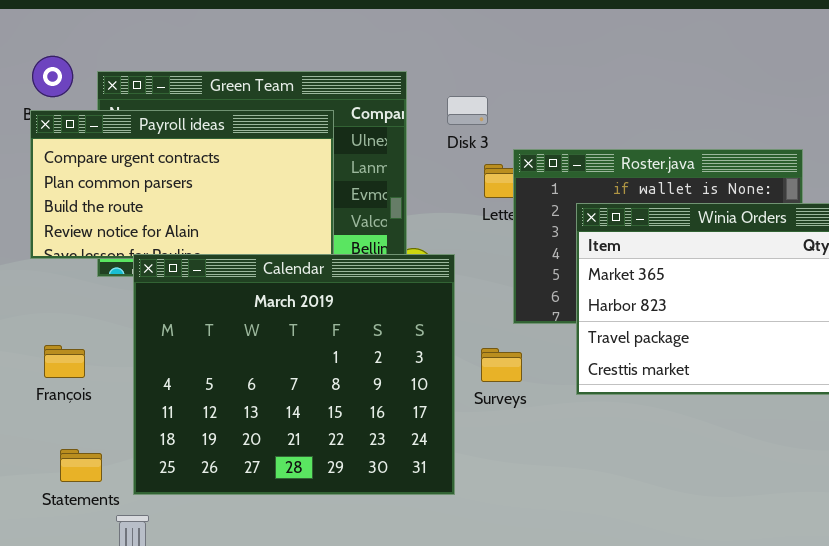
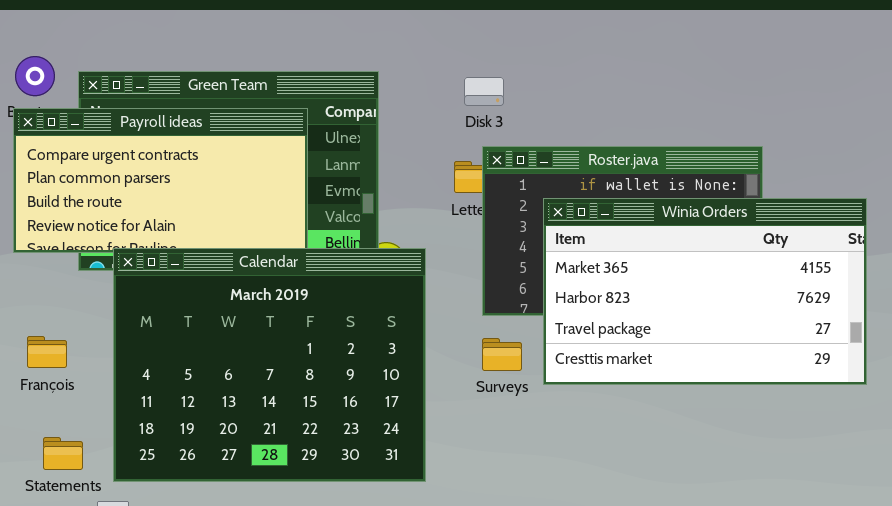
Disk 3: [447,96,488,125] -> [464,77,504,106], moved
Surveys: [481,348,522,382] -> [482,338,522,371], moved

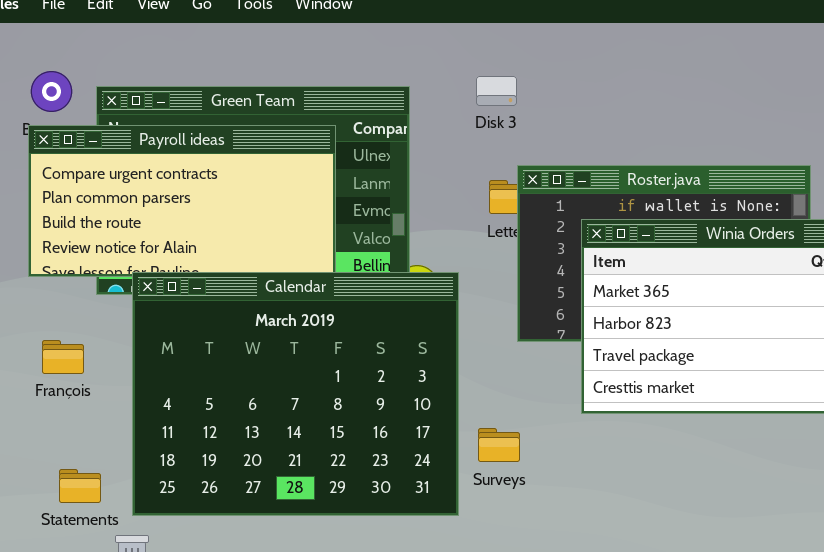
Disk 3: [464,77,504,106] -> [476,76,517,106], moved
François: [27,336,67,368] -> [42,340,84,374], moved
Surveys: [482,338,522,371] -> [478,428,520,462], moved

